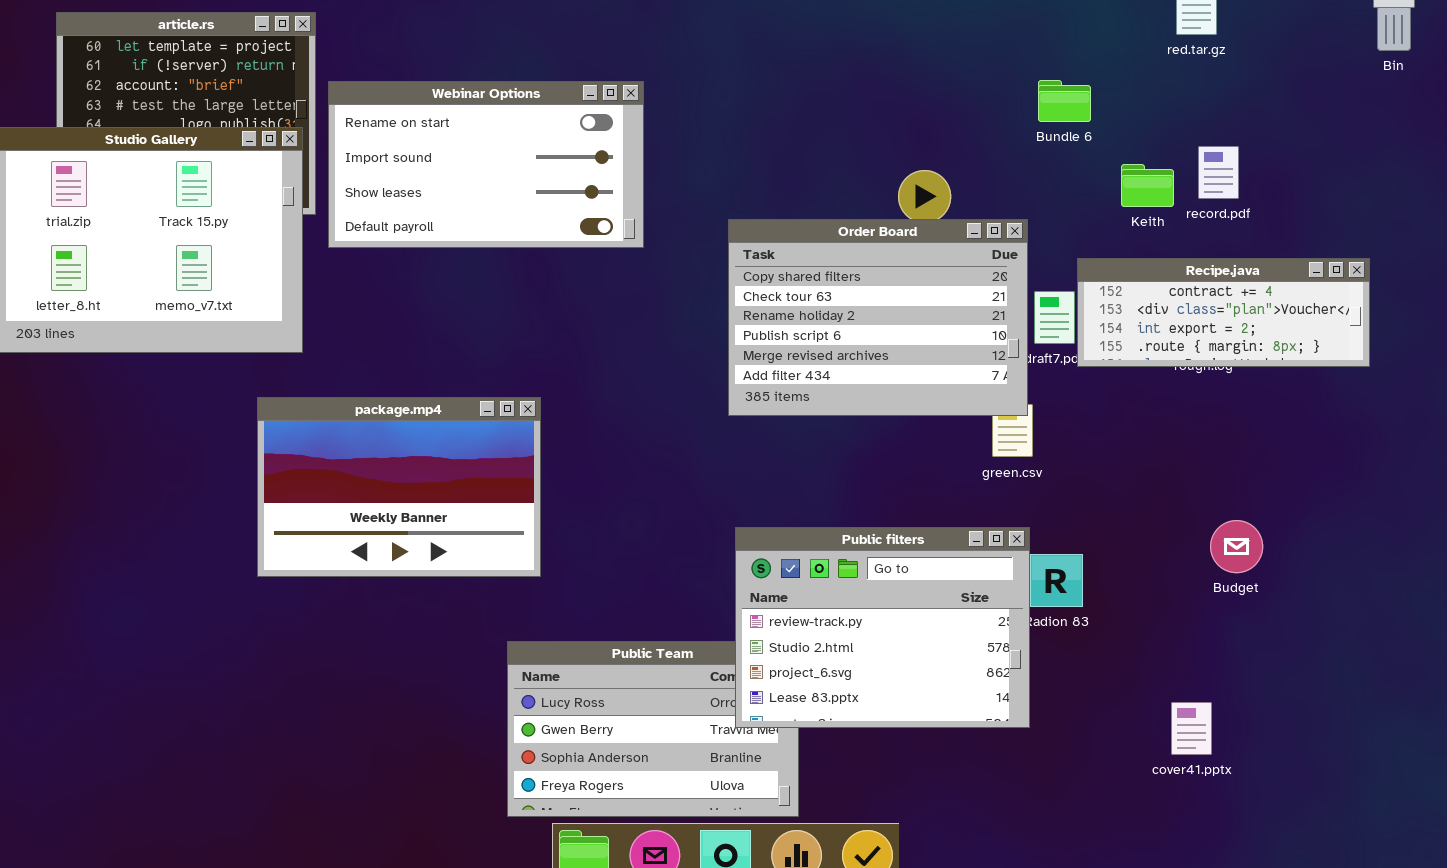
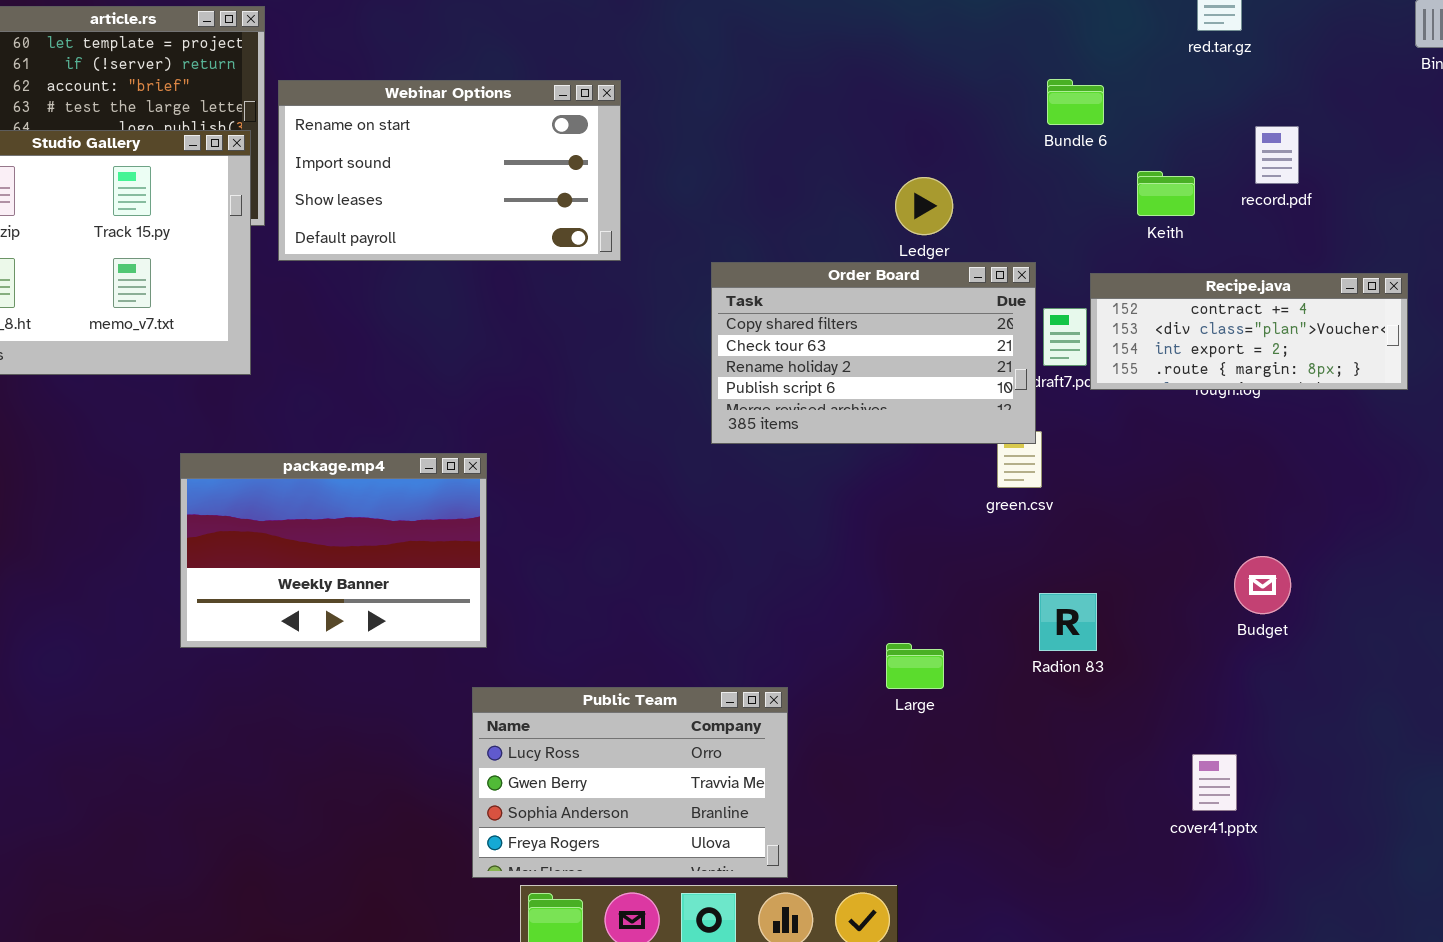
record.pdf: [1198,146,1239,199] -> [1255,126,1299,184], moved
Order Board: [728,219,1028,416] -> [711,262,1036,444], resized
package.mp4: [257,397,541,577] -> [180,453,487,648], moved
Public filters: [735,527,1030,728] -> none, closed

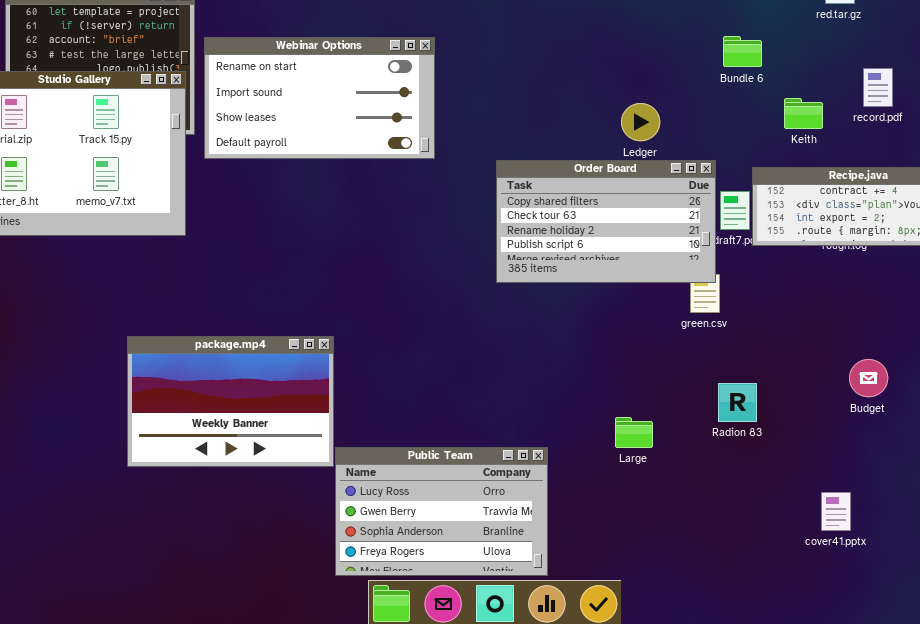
package.mp4: [180,453,487,648] -> [127,336,334,467], moved

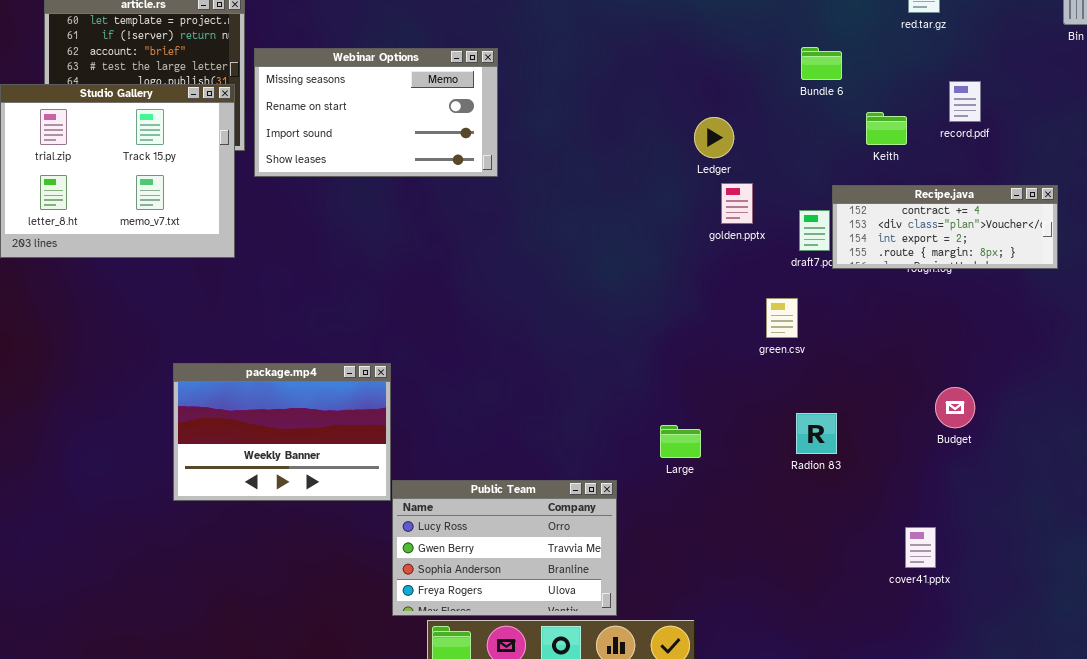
Webinar Options: [204,37,435,159] -> [254,48,498,177], scrolled up 1 row
Order Board: [496,160,716,283] -> none, closed
Large: [615,417,653,448] -> [660,425,701,458], moved

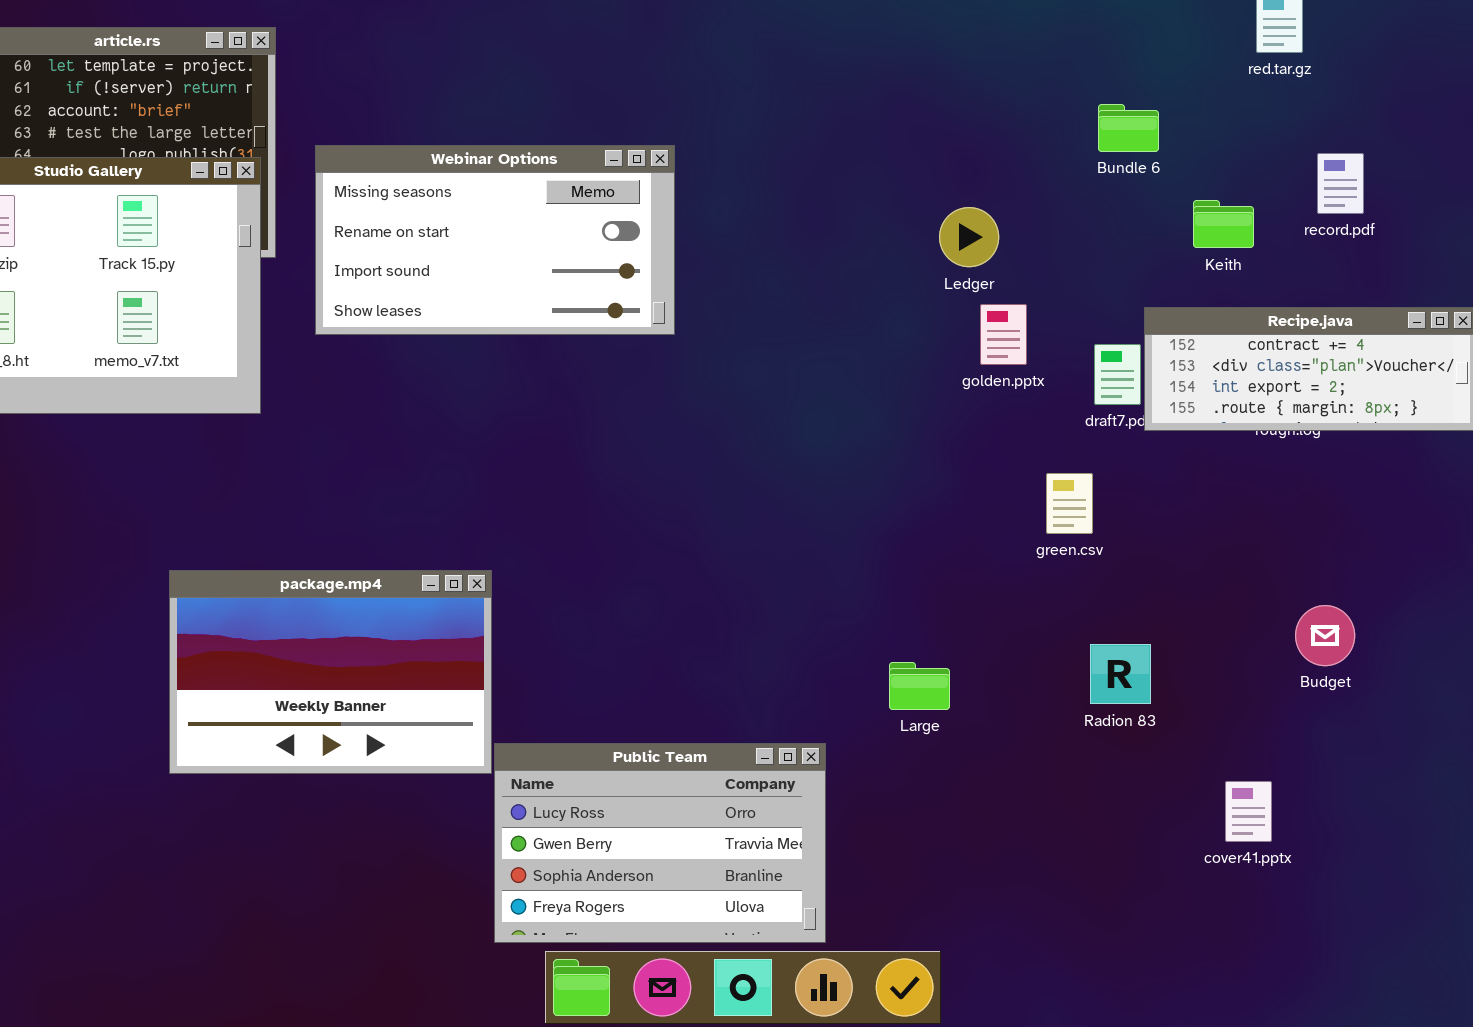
Webinar Options: [254,48,498,177] -> [315,145,675,335], moved
cover41.pptx: [905,527,936,568] -> [1225,781,1272,842], moved

